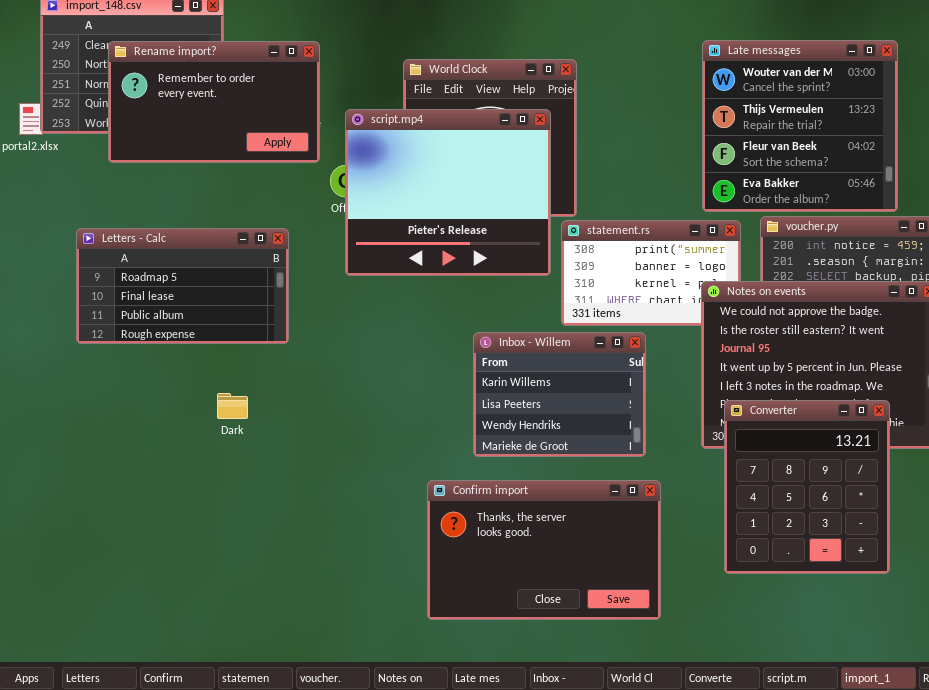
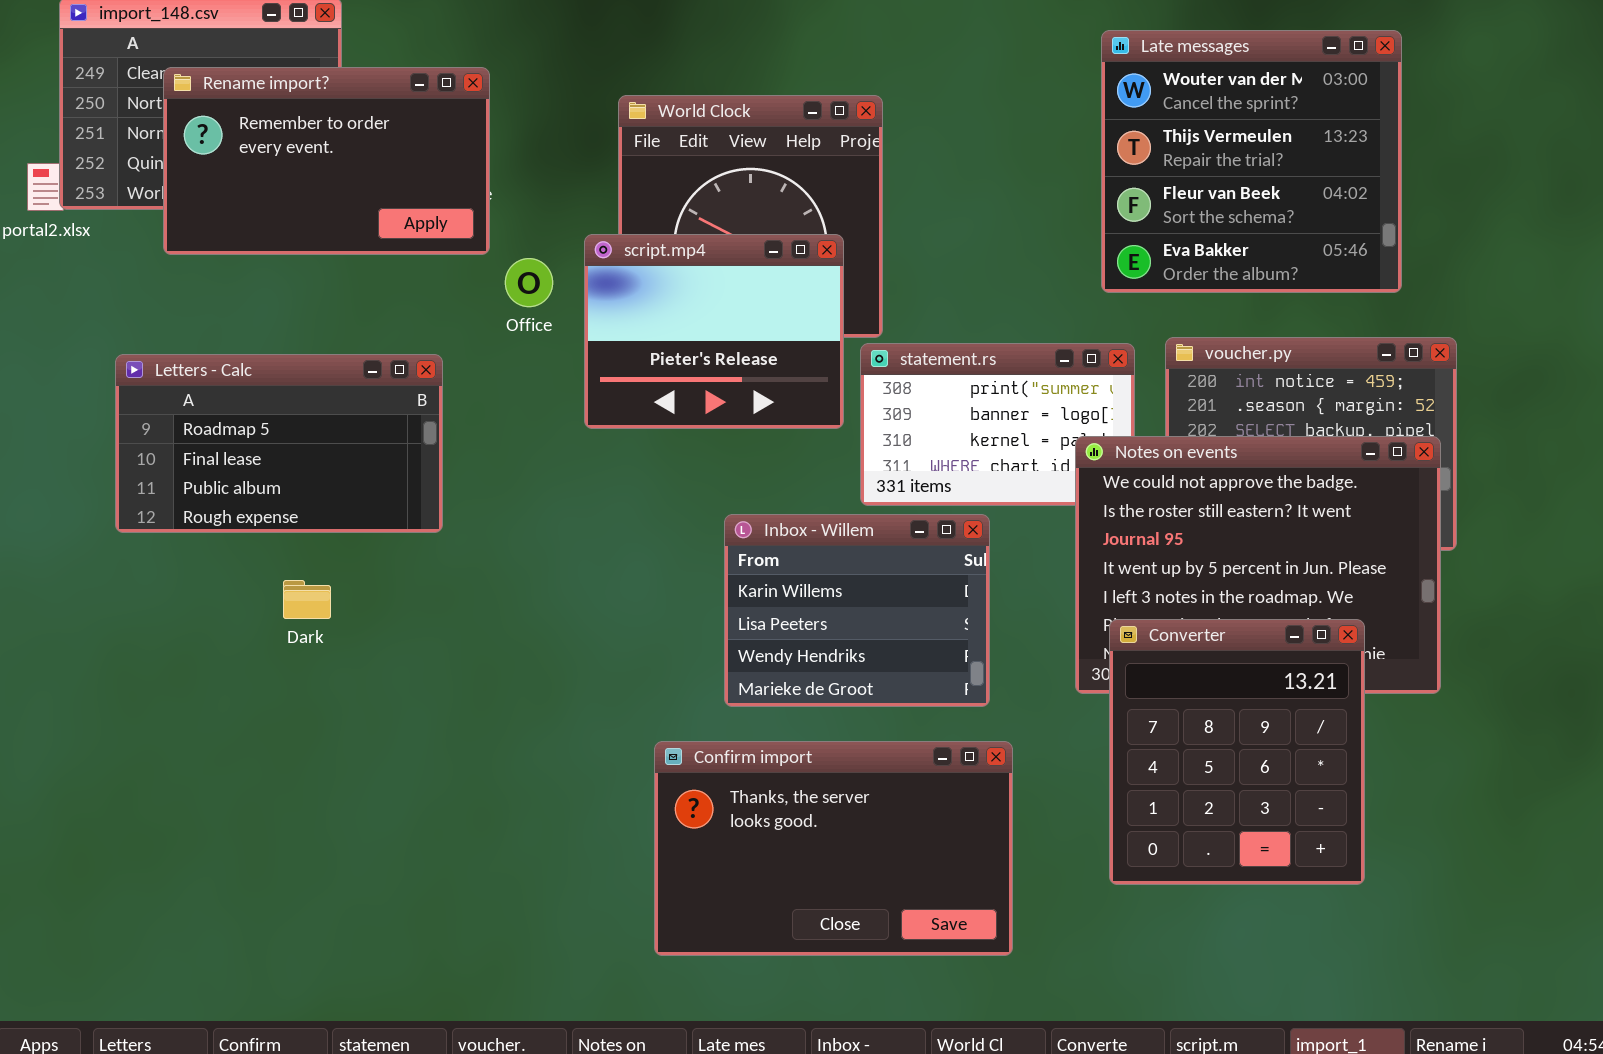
Late messages: [702,40,898,212] -> [1101,30,1402,293], moved
script.mp4: [345,109,551,276] -> [584,234,844,429], resized
Dark: [217,393,248,419] -> [283,580,331,619], moved

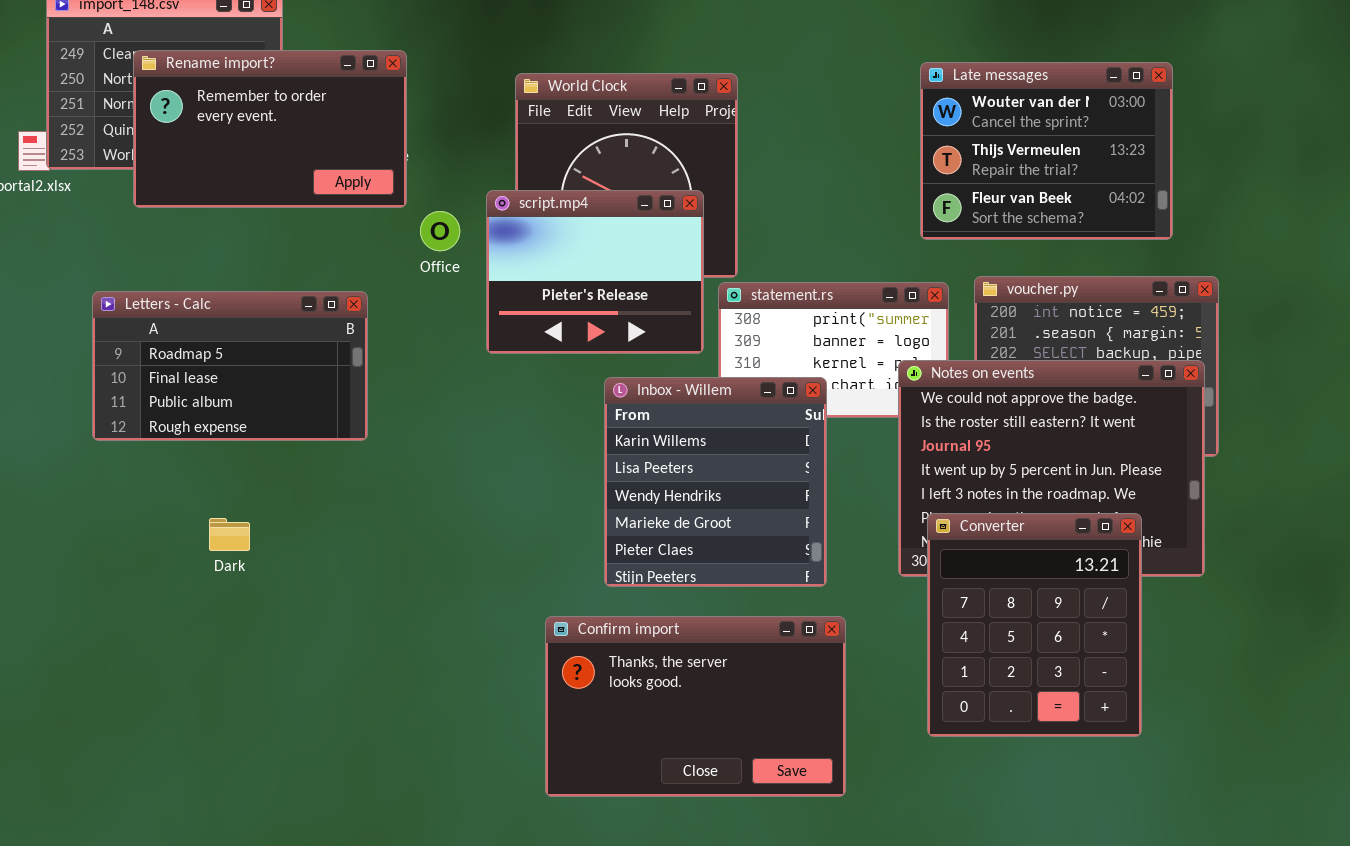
Late messages: [1101,30,1402,293] -> [920,62,1173,240], resized
Inbox - Willem: [724,514,990,707] -> [604,377,827,587], resized
Dark: [283,580,331,619] -> [209,518,250,551], moved

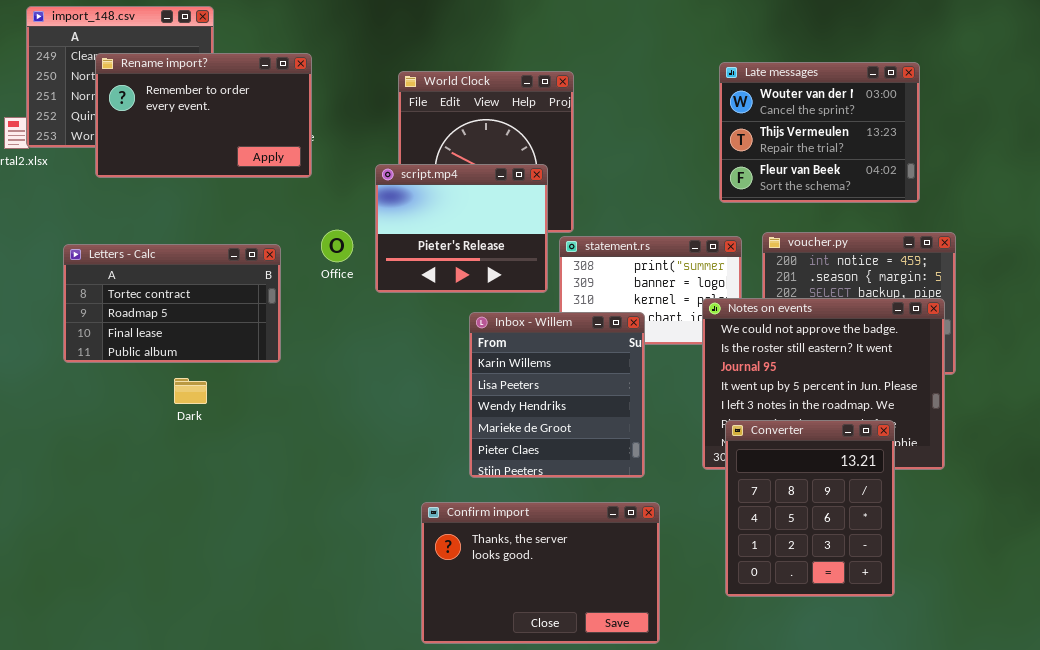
Office: [420,211,460,251] -> [321,230,353,262], moved
Letters - Calc: [92,291,368,441] -> [63,244,281,363], scrolled up 1 row
Dark: [209,518,250,551] -> [174,378,207,404], moved

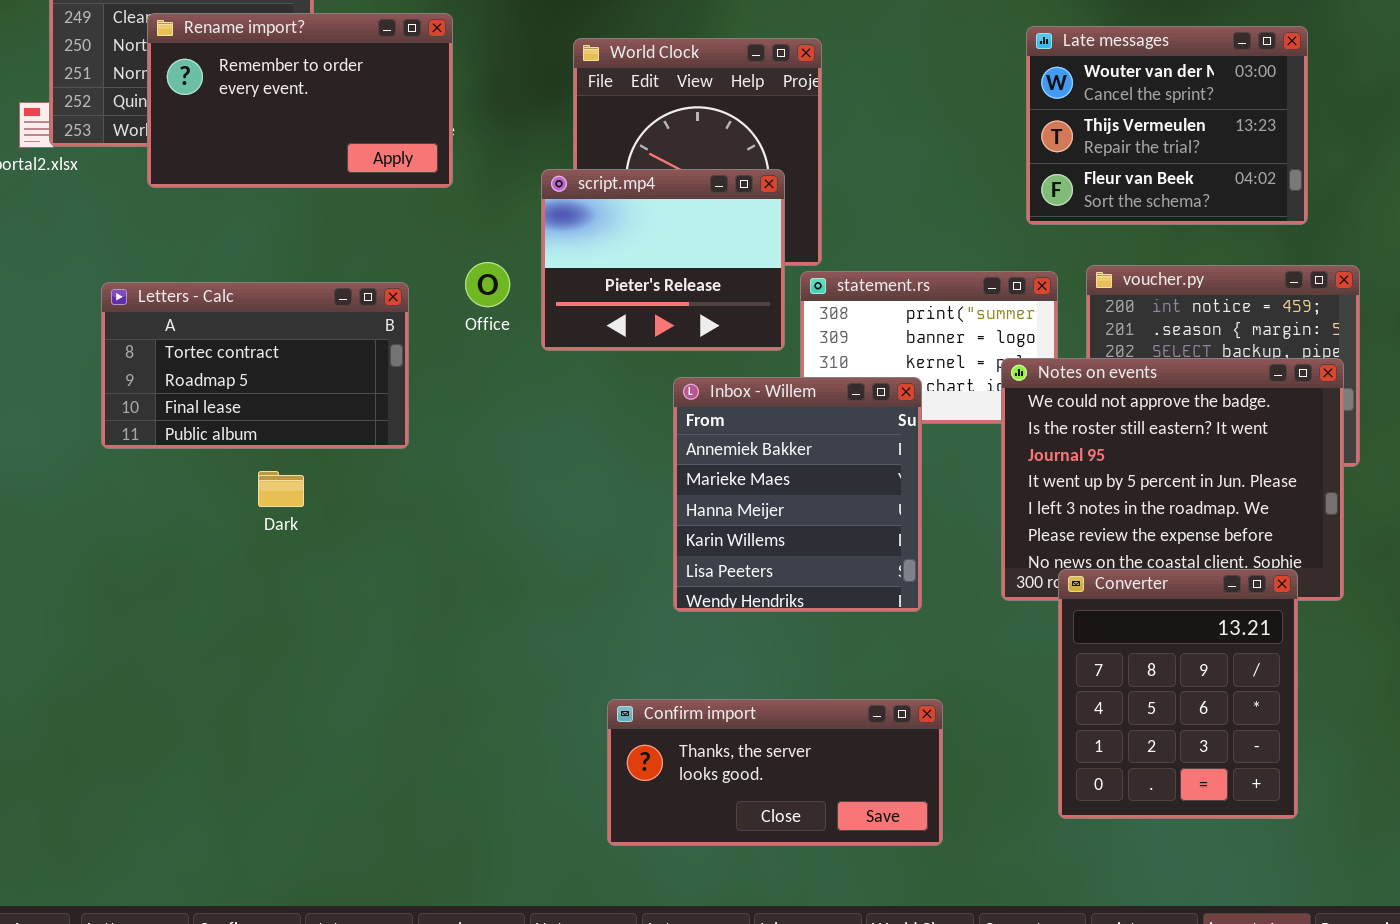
Inbox - Willem: [469,312,645,478] -> [673,377,922,612], scrolled up 3 rows
Converter: [725,420,895,597] -> [1058,569,1298,819], moved
Confirm import: [421,502,660,644] -> [607,699,943,846], resized

